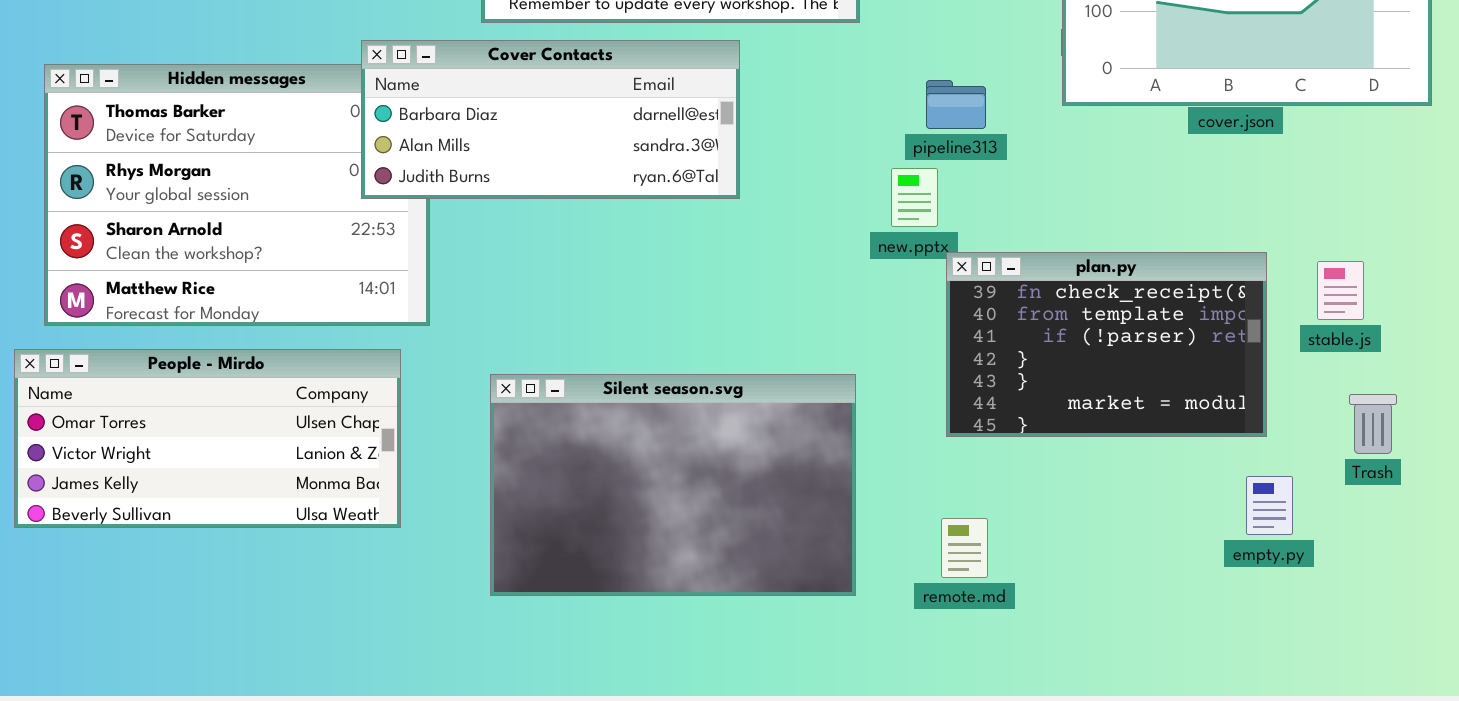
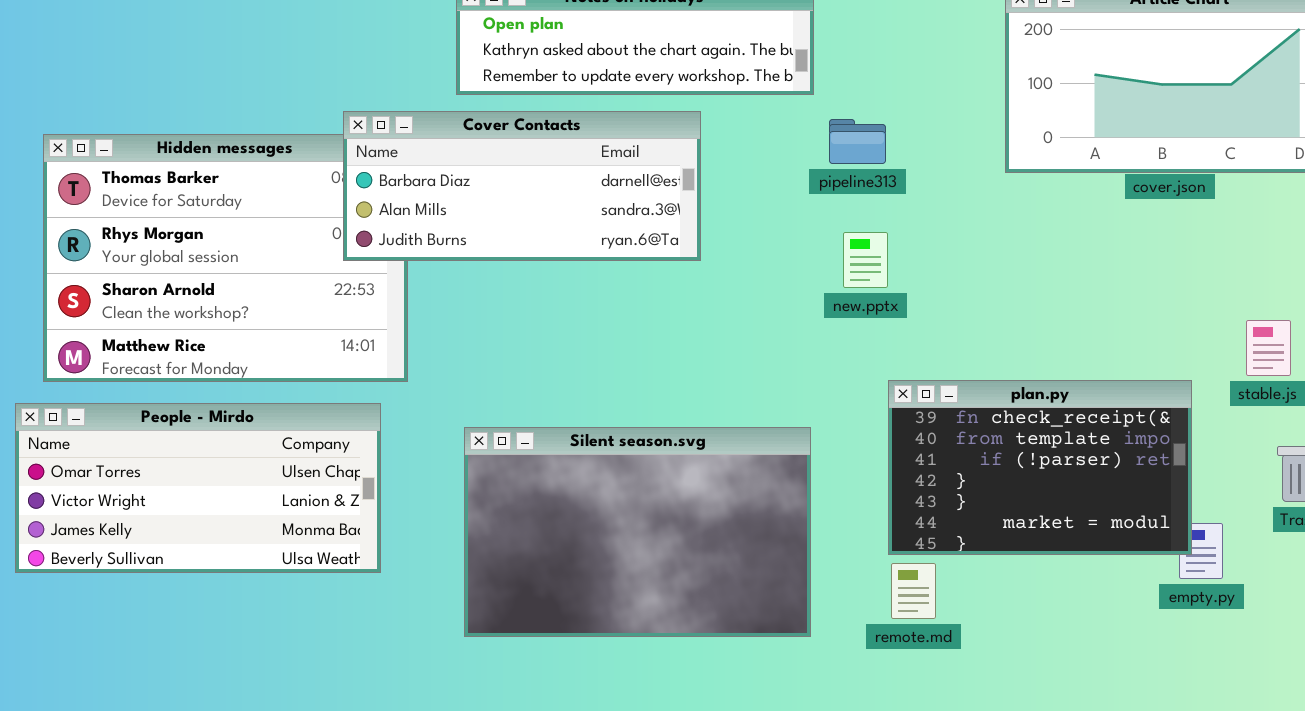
pipeline313: [926,80,986,129] -> [829,119,886,164], moved
plan.py: [946,252,1267,437] -> [888,380,1192,555], moved

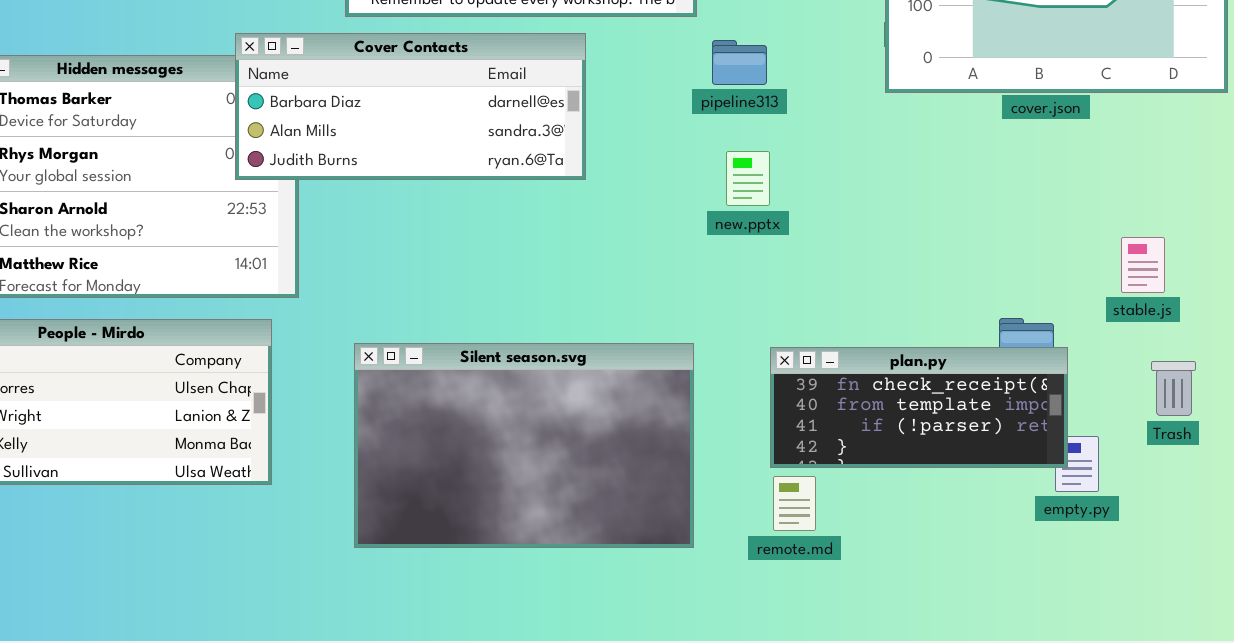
plan.py: [888,380,1192,555] -> [770,347,1068,468], resized

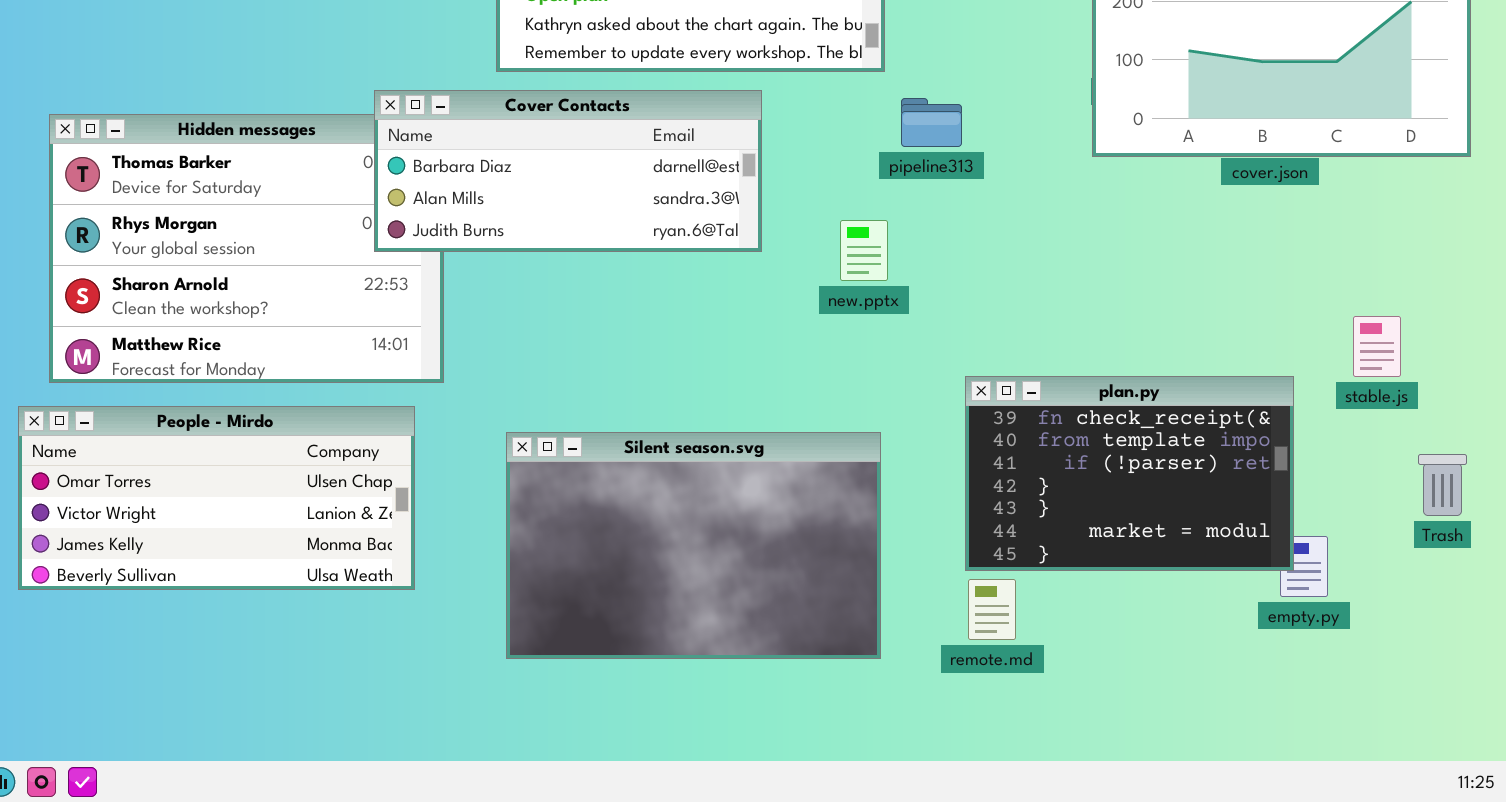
new.pptx: [726,151,770,206] -> [840,220,888,281], moved
plan.py: [770,347,1068,468] -> [965,376,1294,571], resized
Trash: [1151,361,1196,416] -> [1418,454,1467,516], moved

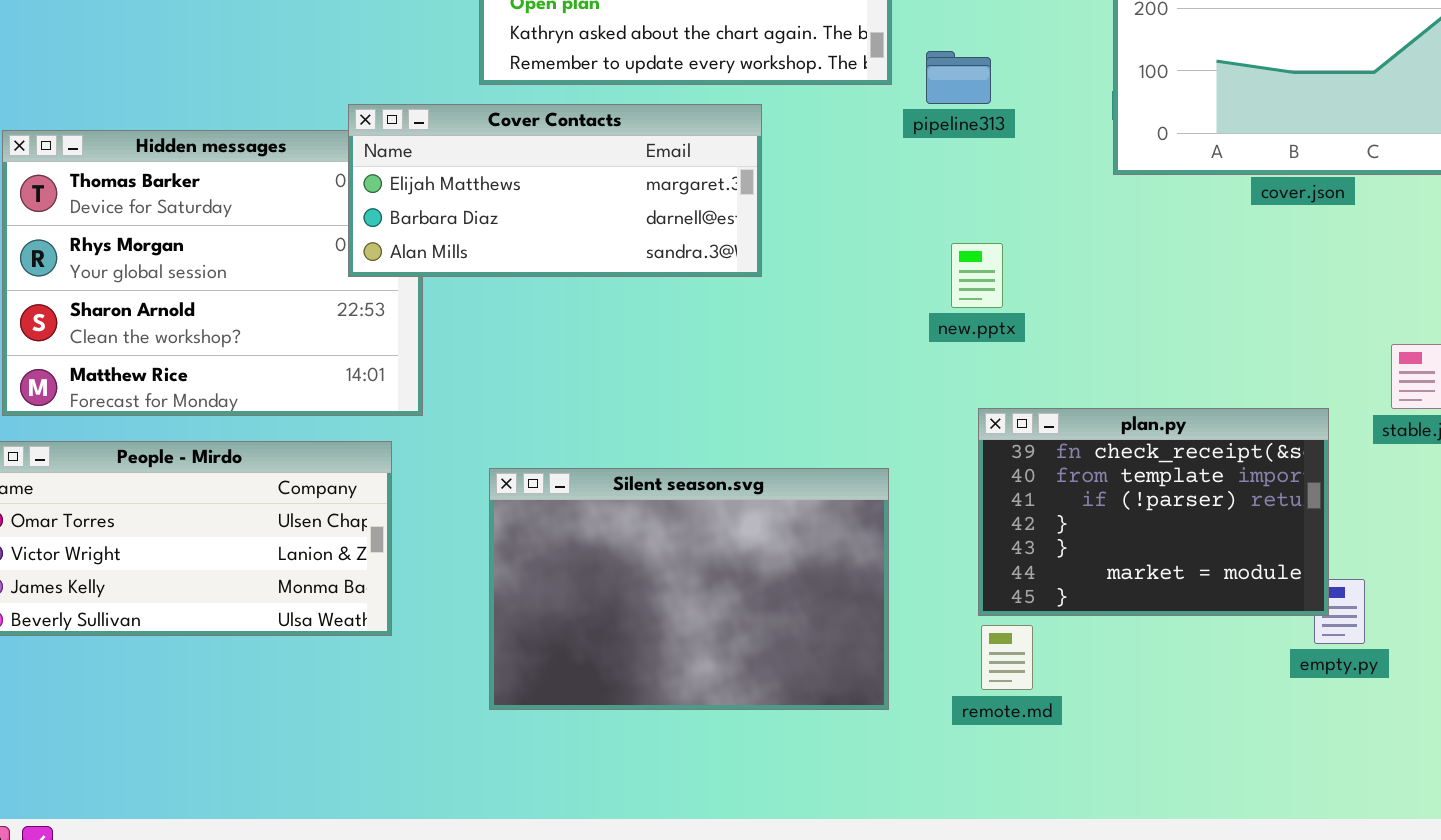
Cover Contacts: [374,90,762,252] -> [348,104,762,277], scrolled up 1 row
pipeline313: [901,98,962,147] -> [926,51,991,104], moved
new.pptx: [840,220,888,281] -> [951,243,1003,308], moved

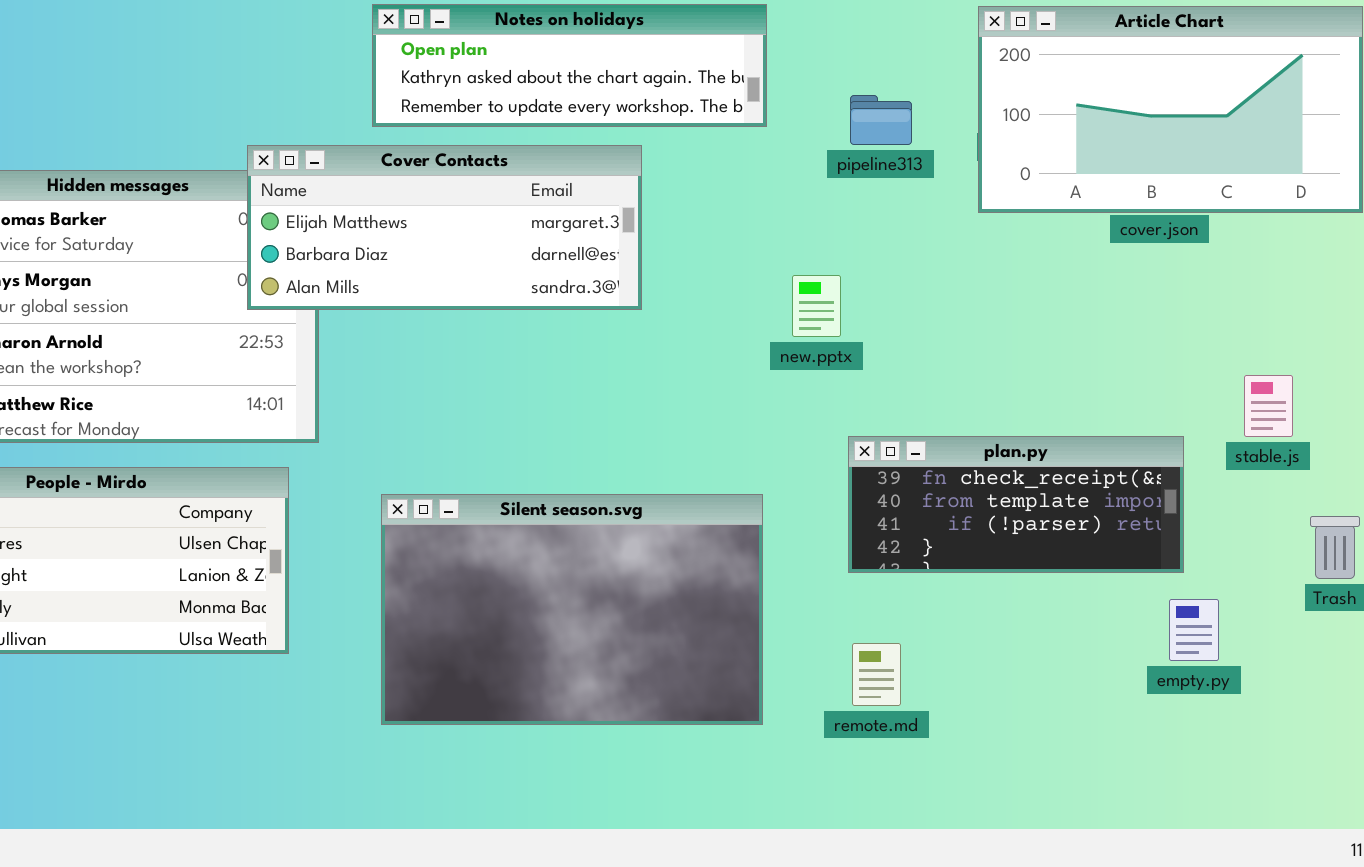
pipeline313: [926,51,991,104] -> [850,95,912,145], moved
new.pptx: [951,243,1003,308] -> [792,275,841,337], moved
plan.py: [978,408,1329,616] -> [848,436,1184,573], resized

